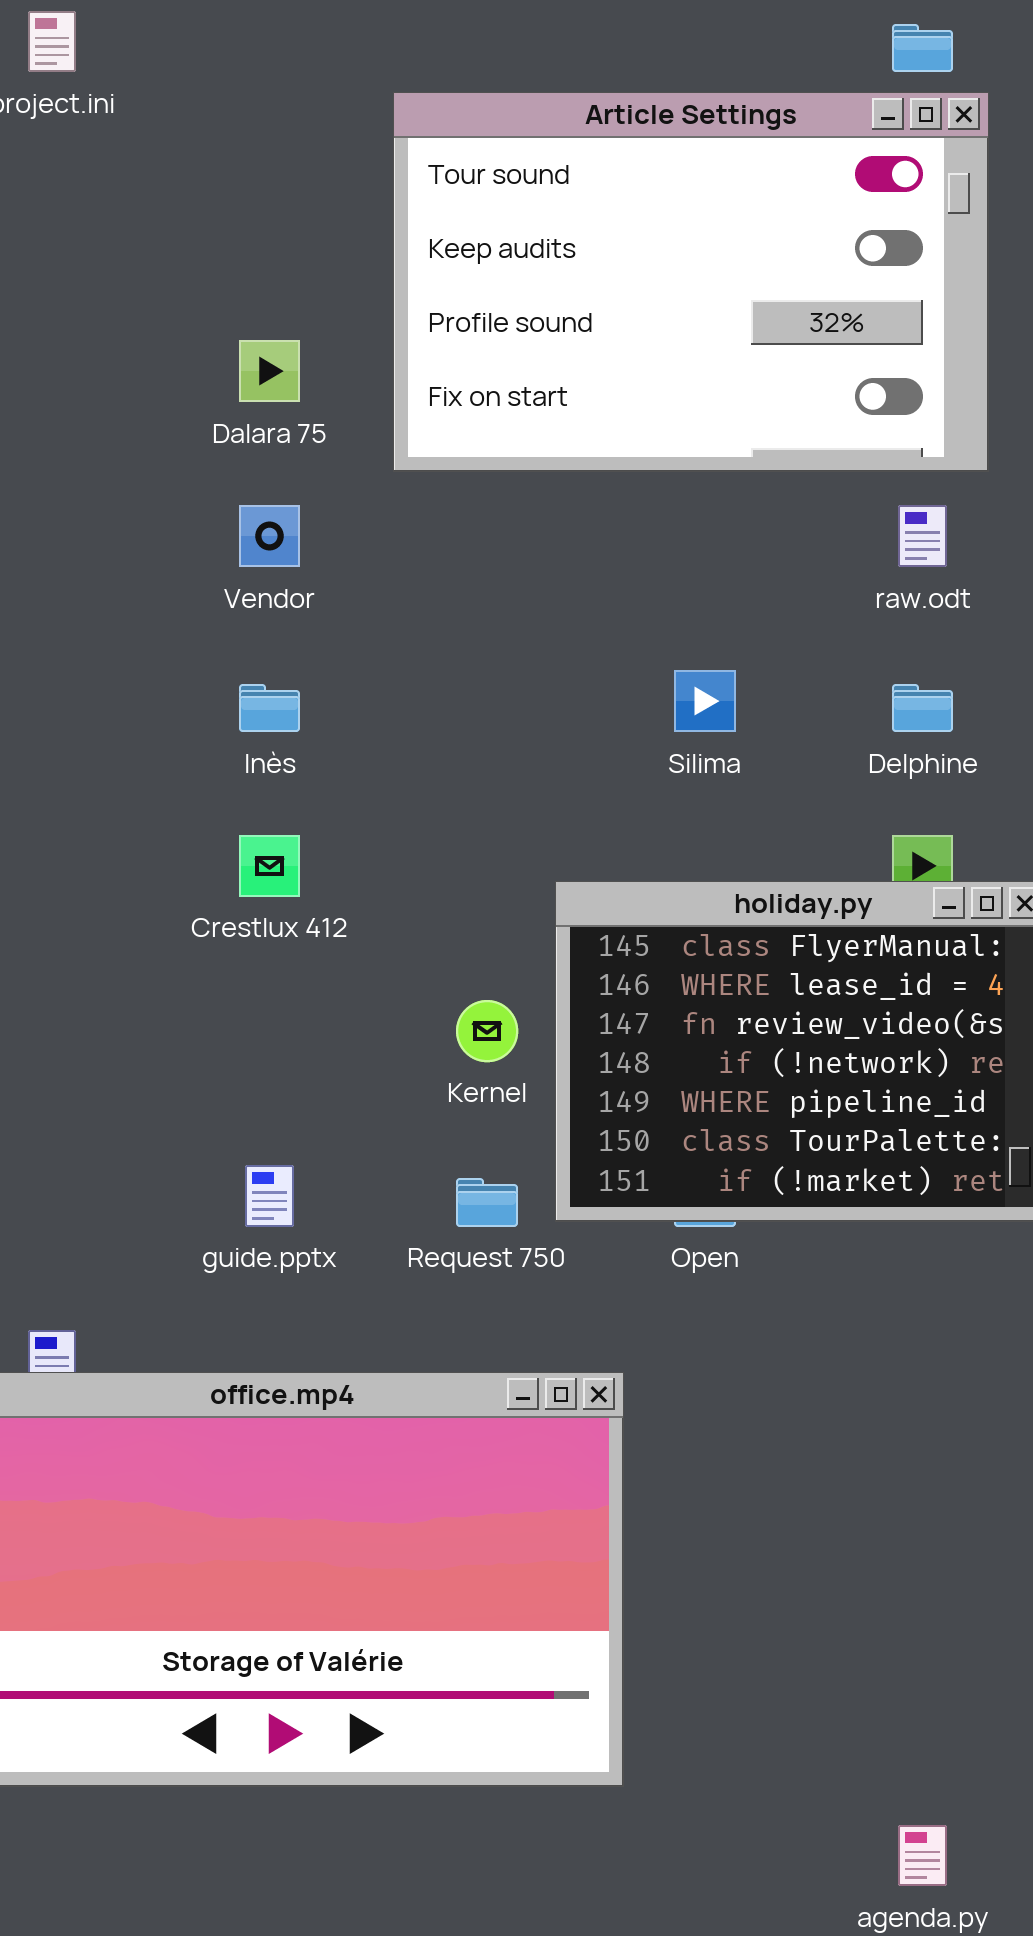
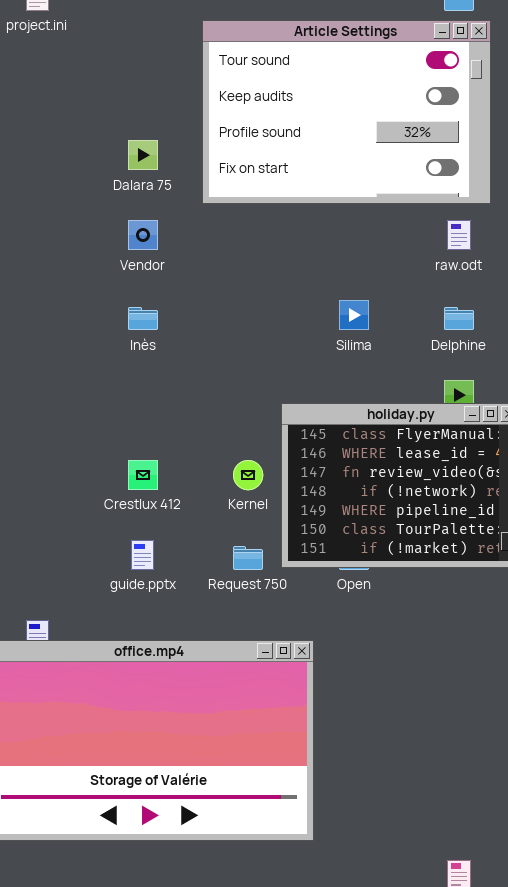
Crestlux 412: [239,835,300,897] -> [128,460,158,490], moved

